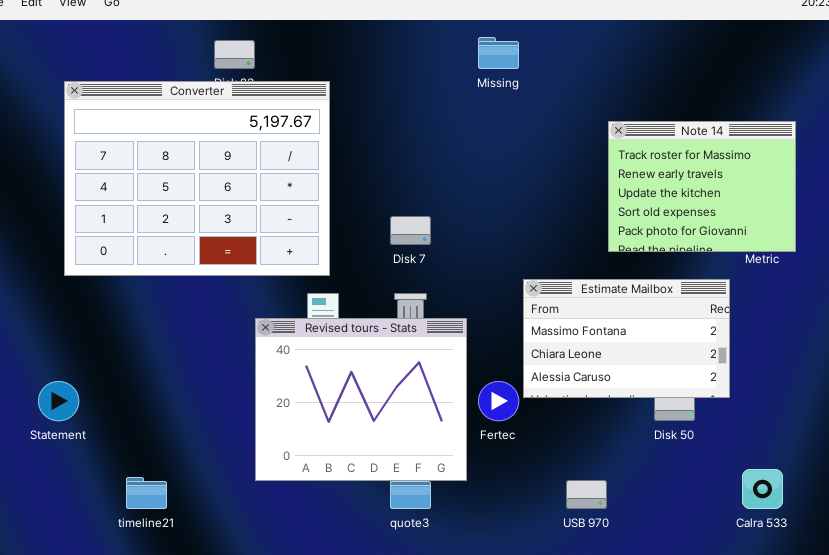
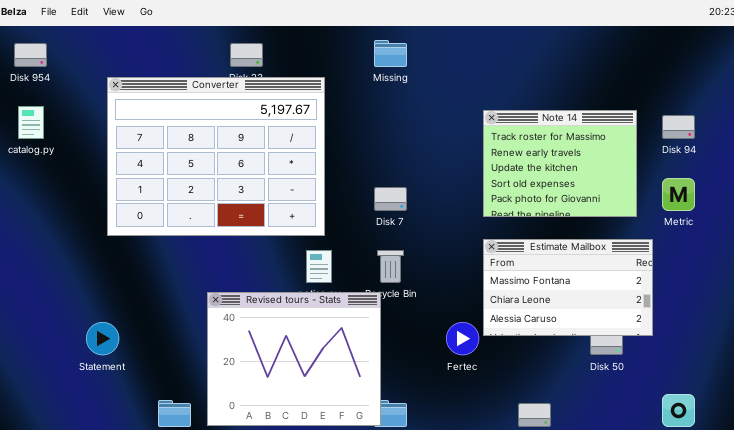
Missing: [478,37,519,69] -> [374,40,407,67], moved
Note 14: [608,121,796,252] -> [483,110,637,217], moved
Revised tours - Stats: [255,318,467,481] -> [207,292,381,426], moved

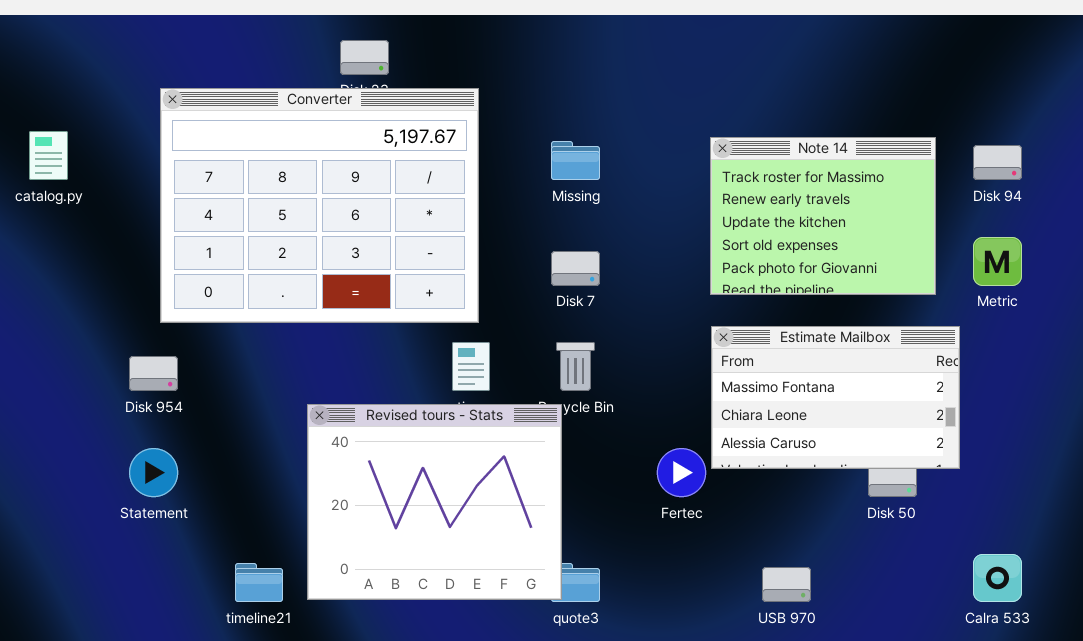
Missing: [374,40,407,67] -> [551,141,600,180], moved
Disk 954: [14,43,47,67] -> [129,356,178,391], moved

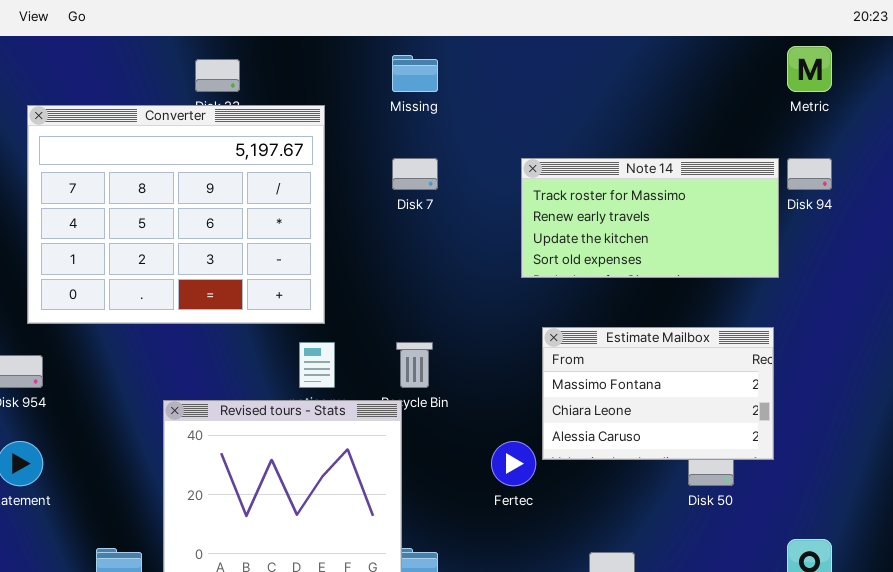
Note 14: [710,137,936,295] -> [521,158,779,278], moved, resized
Missing: [551,141,600,180] -> [392,55,438,92], moved
Metric: [973,237,1022,286] -> [787,46,832,92], moved
Disk 7: [551,251,600,286] -> [392,158,438,190], moved

